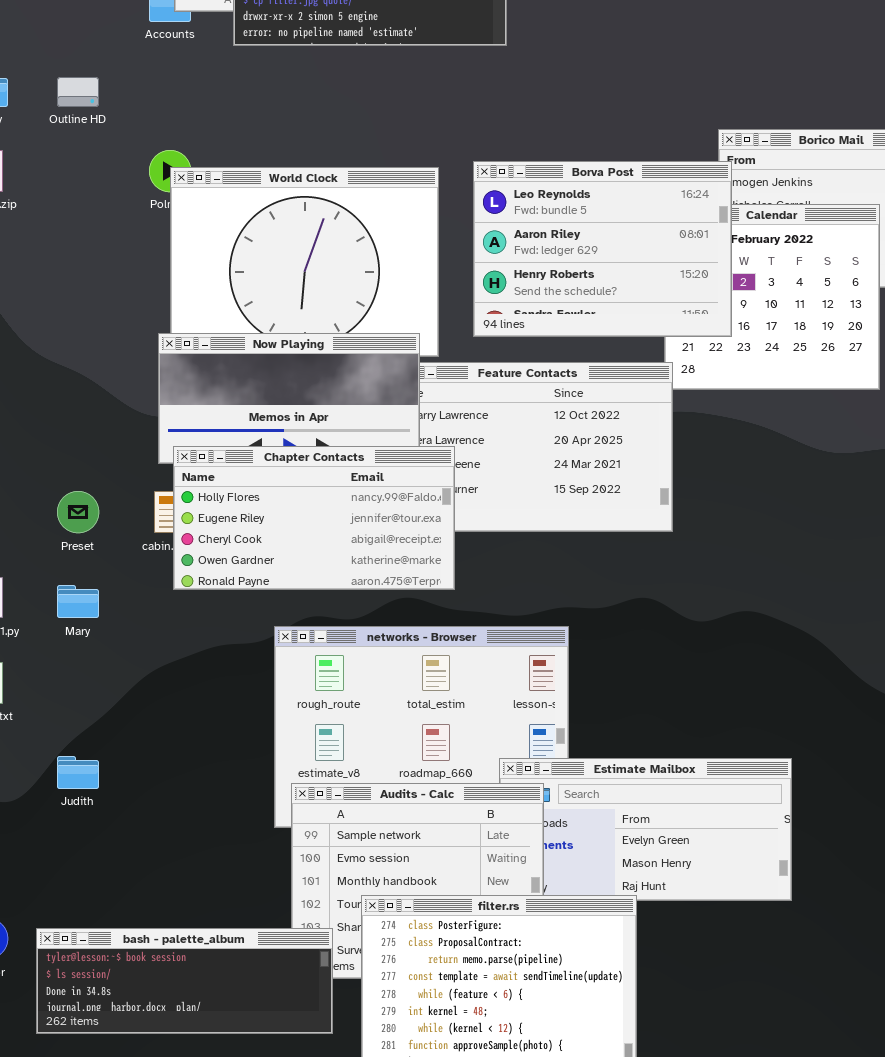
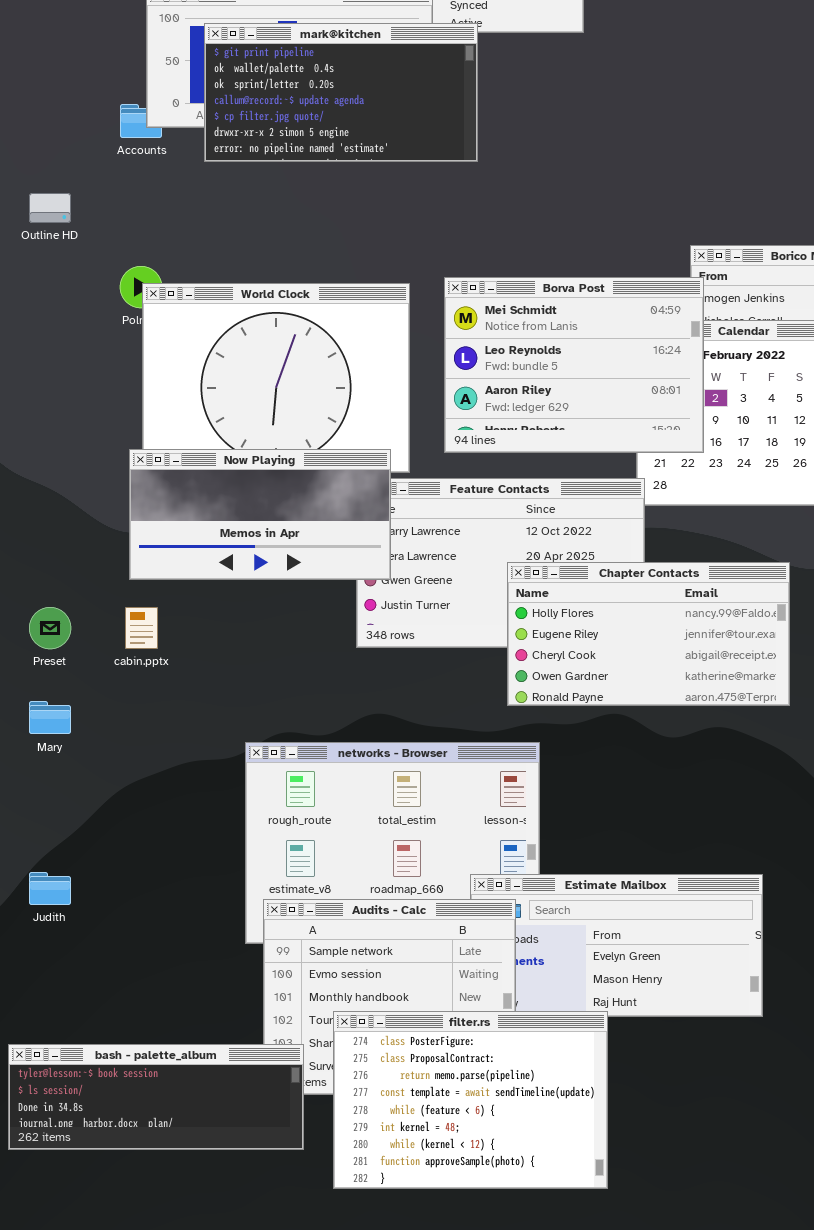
Borva Post: [473,161,732,337] -> [444,277,704,453], scrolled up 1 row
Chapter Contacts: [173,446,455,590] -> [507,562,790,706], moved

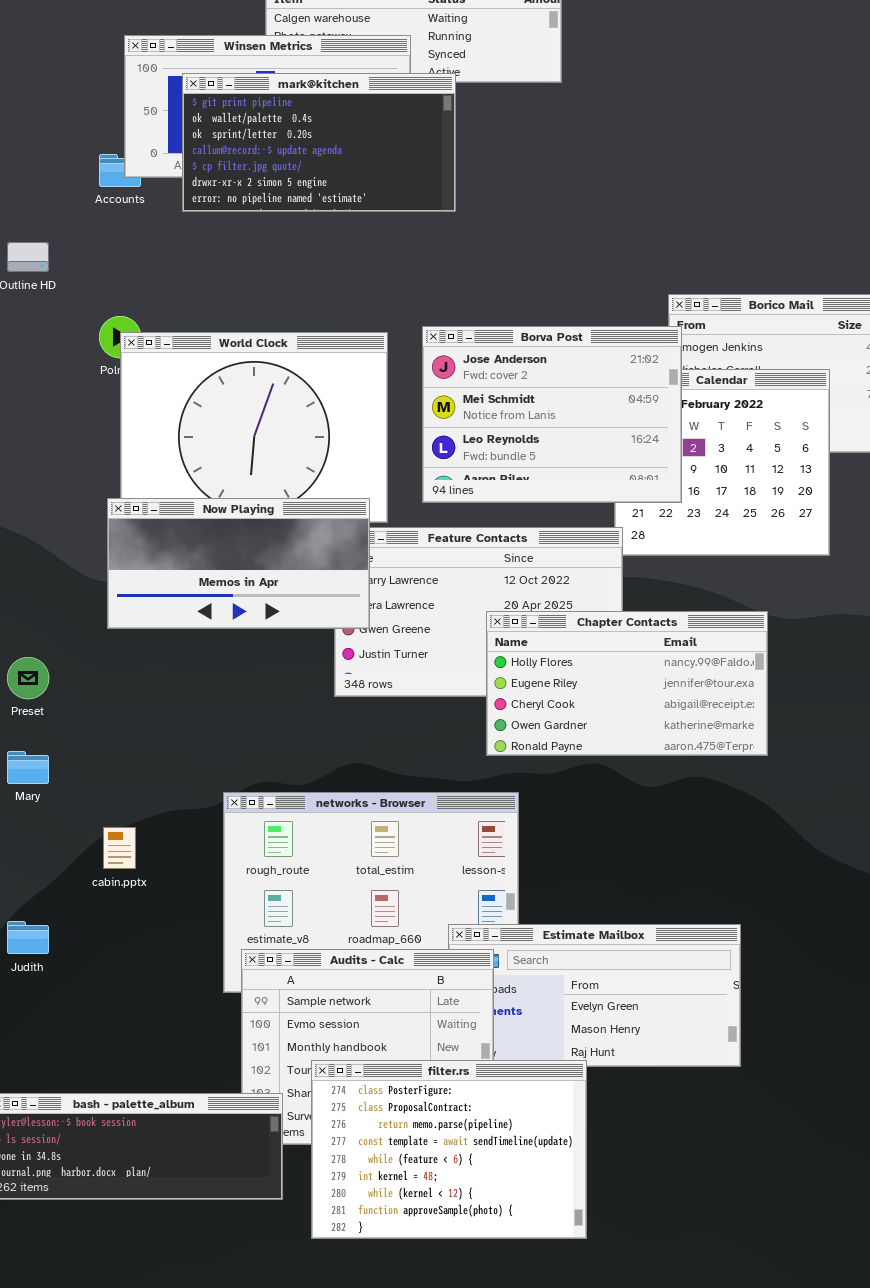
Borva Post: [444,277,704,453] -> [422,326,682,503], scrolled up 1 row
cabin.pptx: [125,607,158,649] -> [103,827,136,869], moved

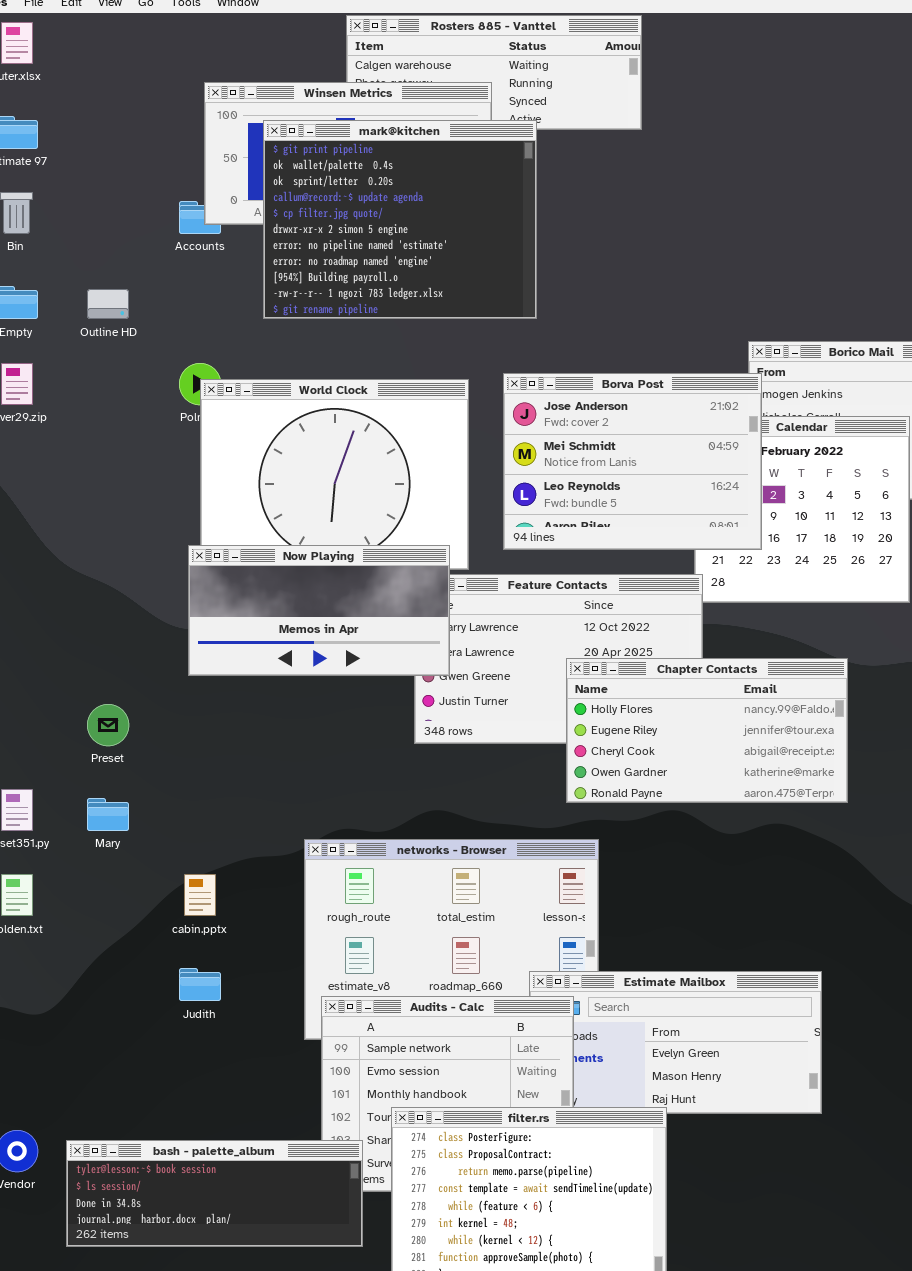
mark@kitchen: [182,73,456,212] -> [263,120,537,319], resized
Judith: [7,921,49,954] -> [179,968,221,1001], moved

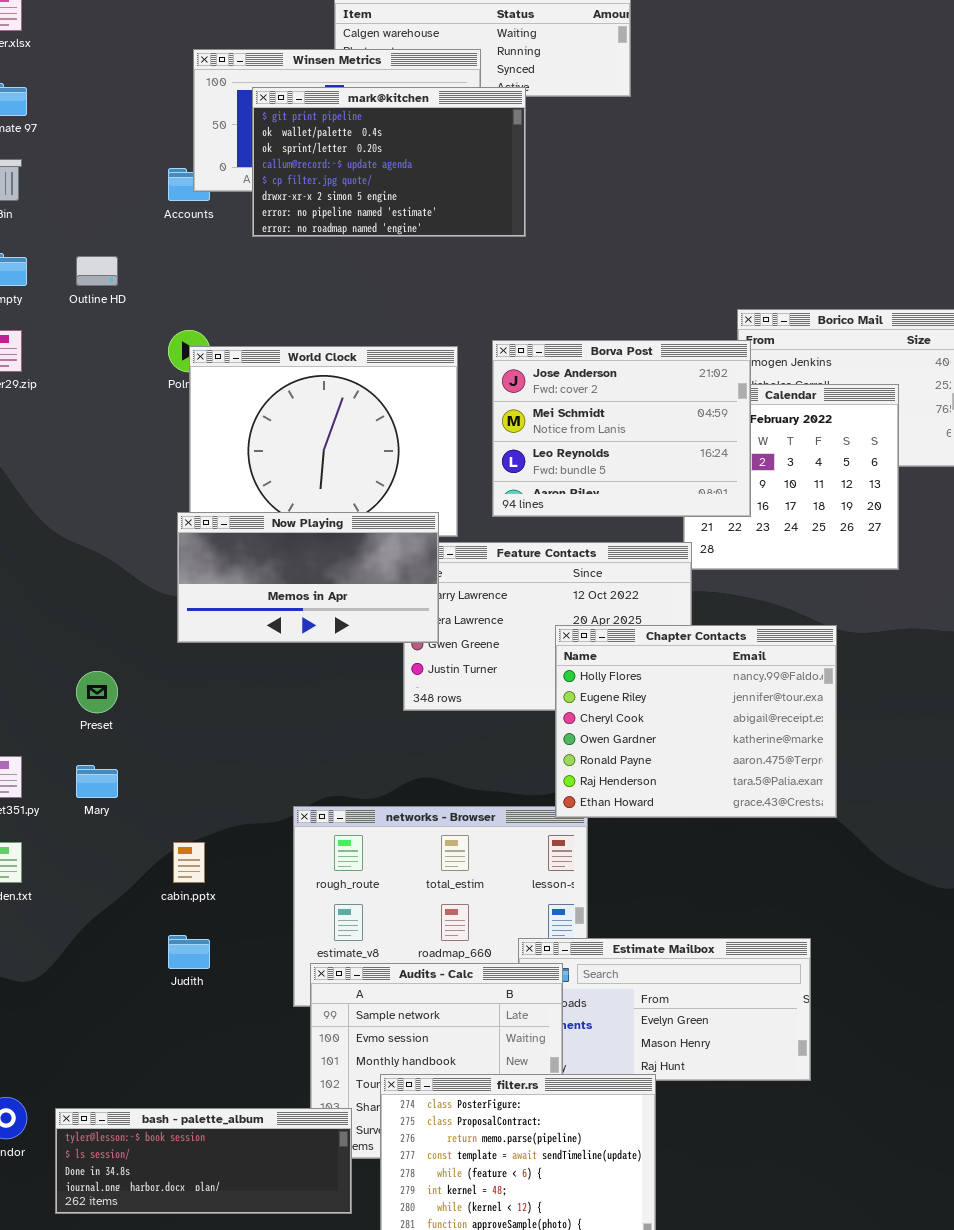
mark@kitchen: [263,120,537,319] -> [252,87,526,237], resized
Chapter Contacts: [566,658,848,803] -> [555,625,837,818], resized

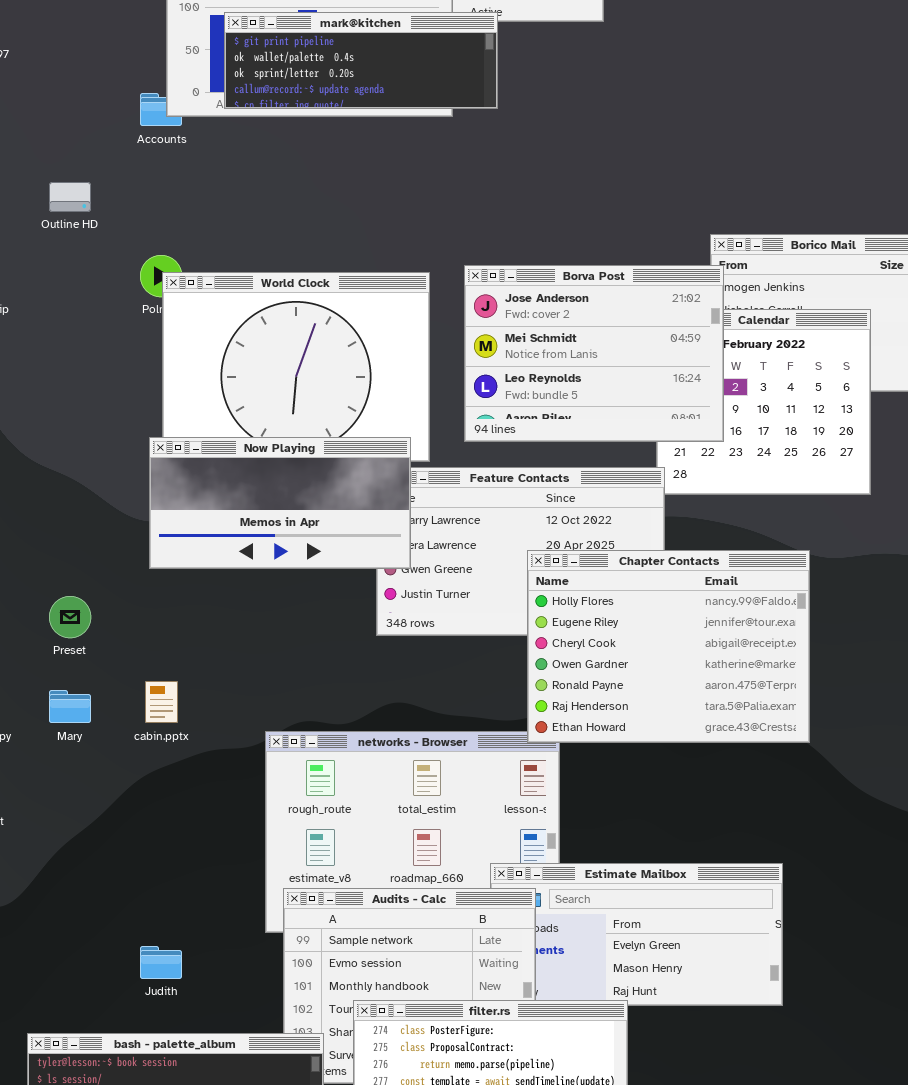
mark@kitchen: [252,87,526,237] -> [224,12,498,109], resized
cabin.pptx: [173,842,205,883] -> [145,681,178,723], moved
Judith: [168,935,210,969] -> [140,946,182,979], moved

